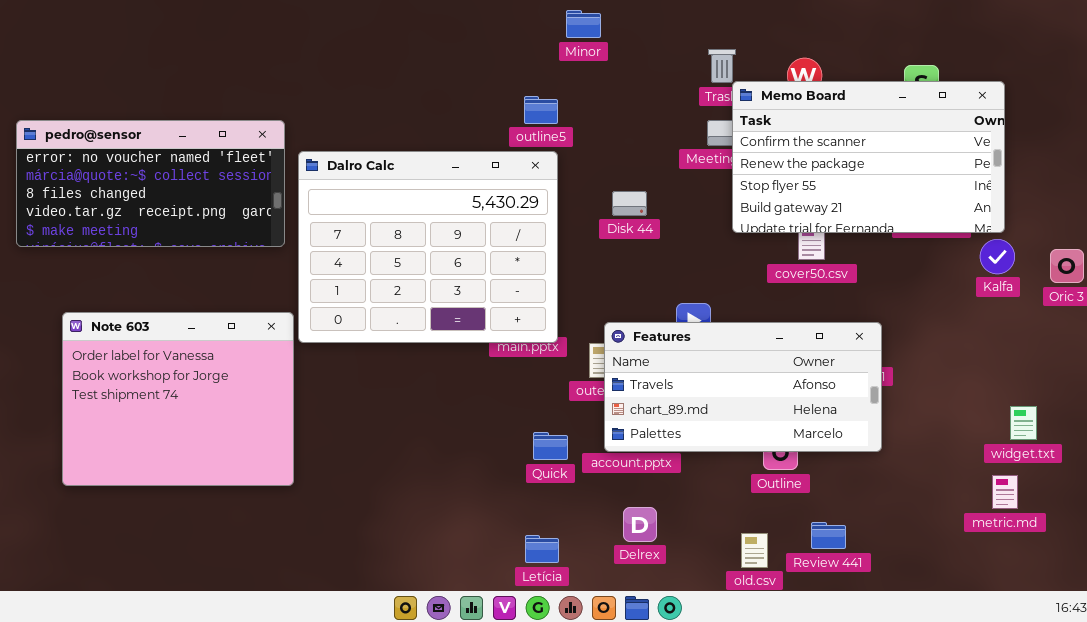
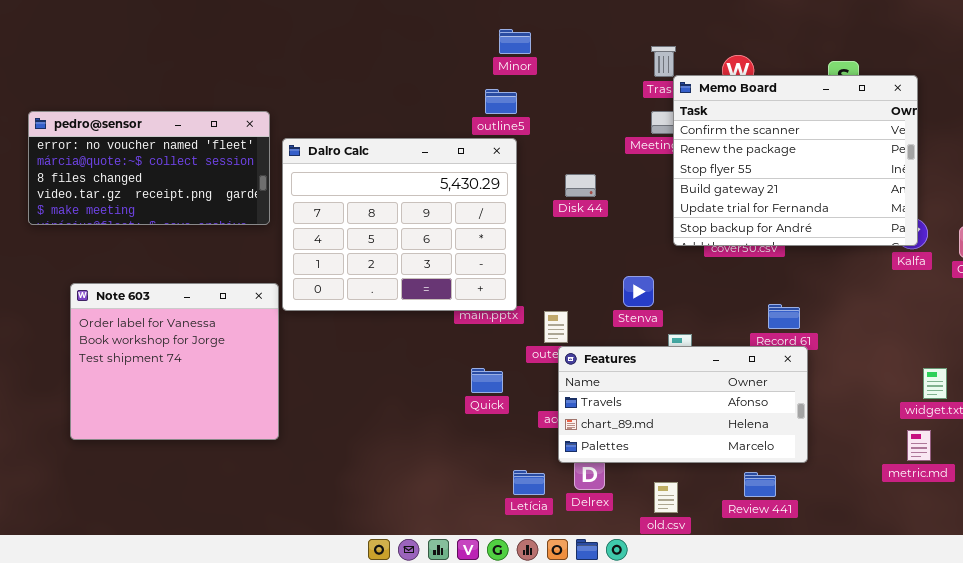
Minor: [566,10,601,38] -> [499,29,531,54], moved
Memo Board: [732,81,1005,233] -> [673,75,918,246], resized
Features: [604,322,882,452] -> [558,346,808,463], moved
Quick: [533,432,568,460] -> [471,368,503,393], moved
old.csv: [741,533,768,568] -> [654,482,678,513], moved
Letícia: [525,535,559,563] -> [513,470,545,495], moved

